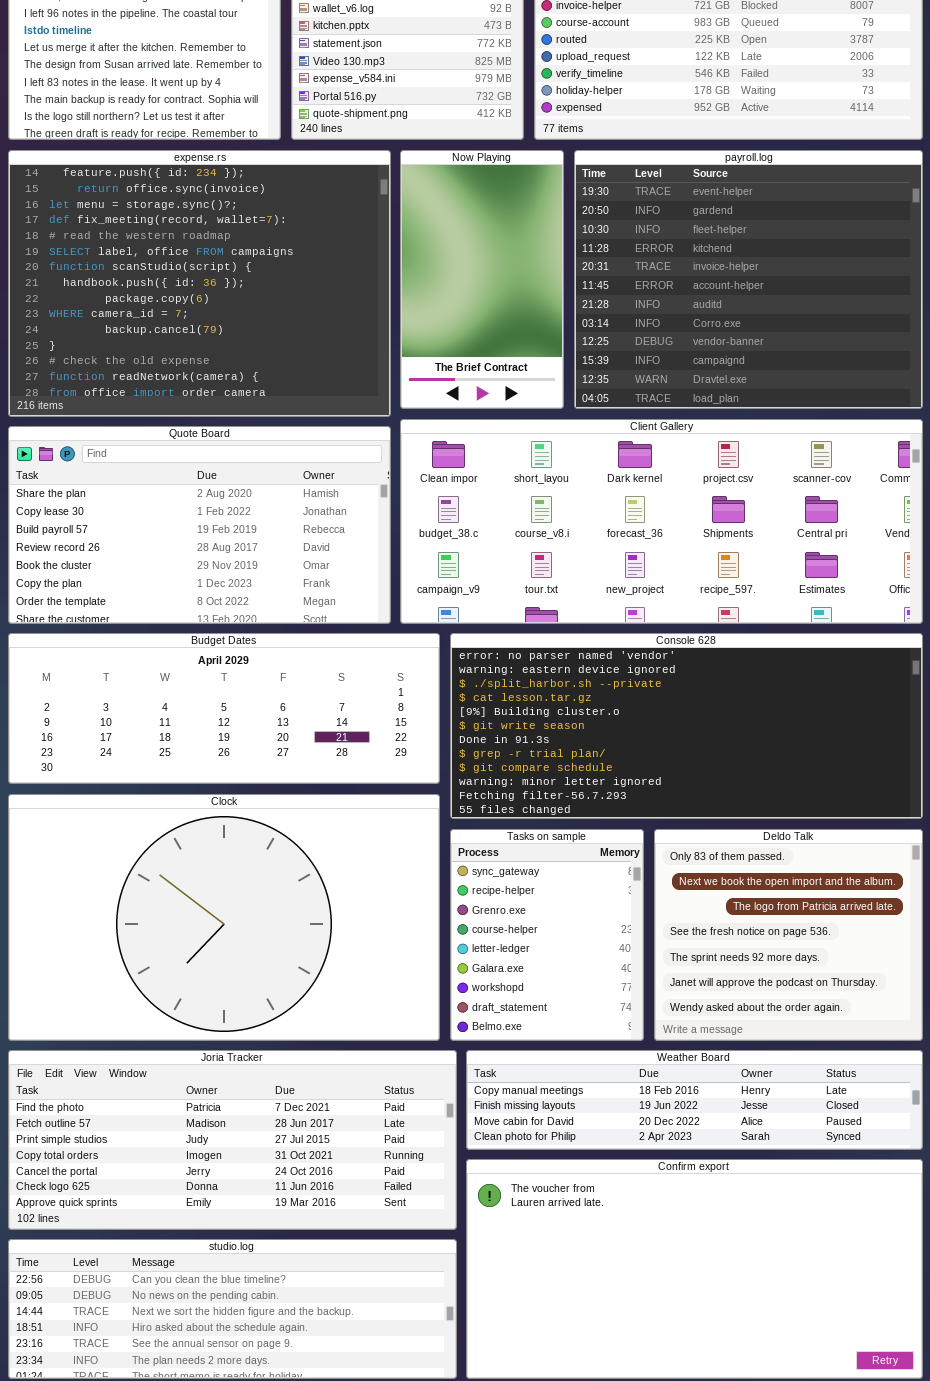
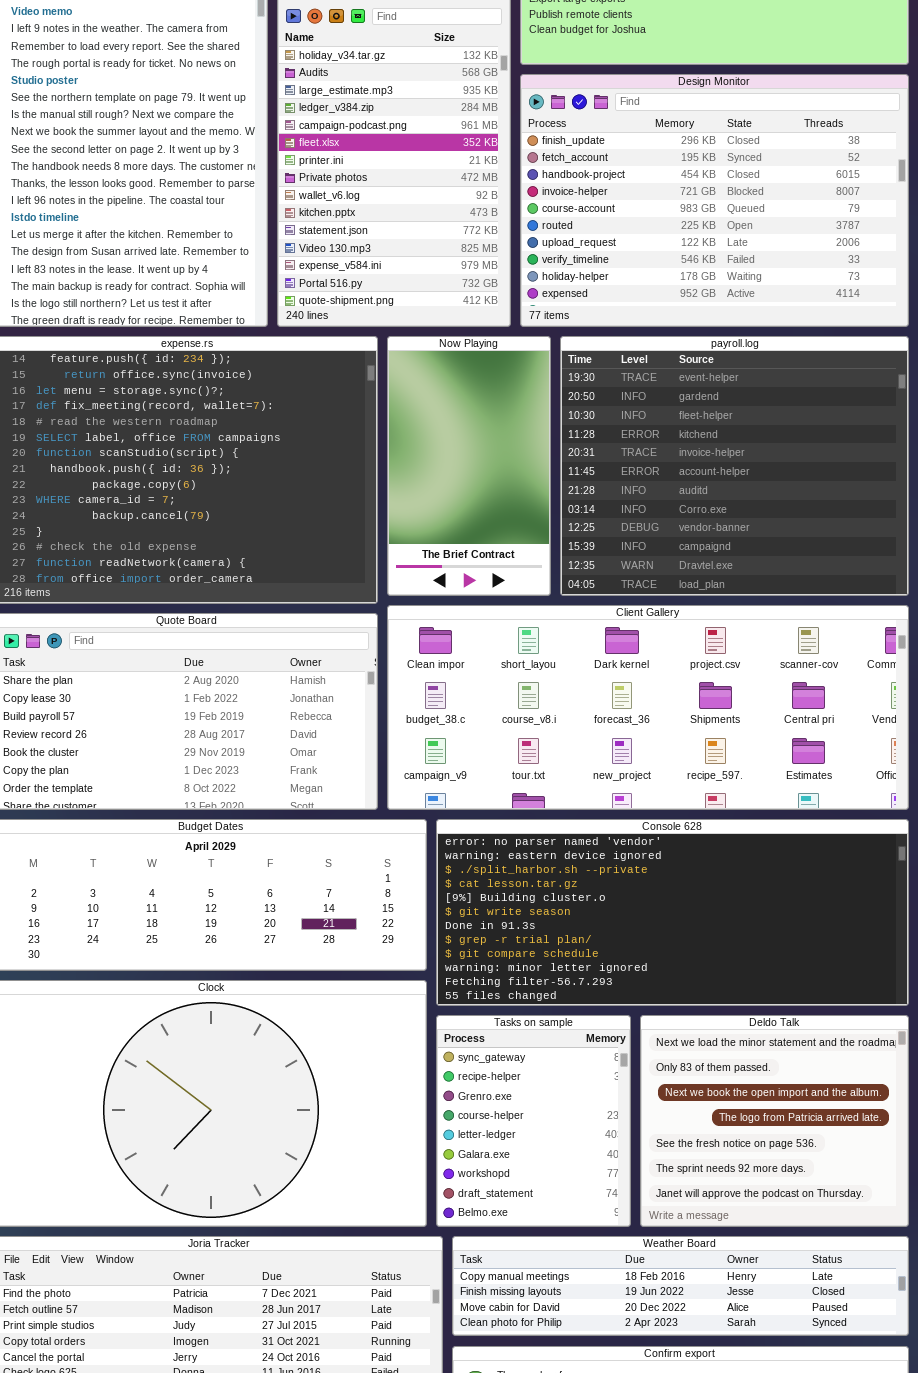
Deldo Talk: [654,829,923,1041] -> [640,1015,909,1227], scrolled up 1 row

